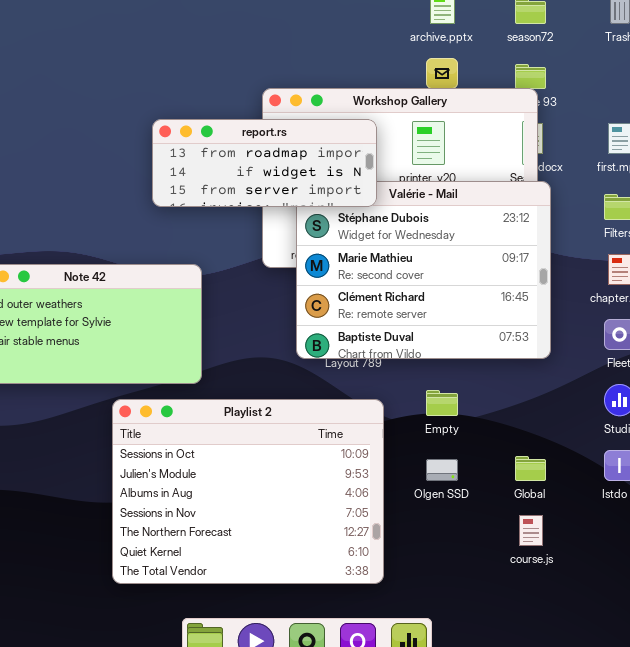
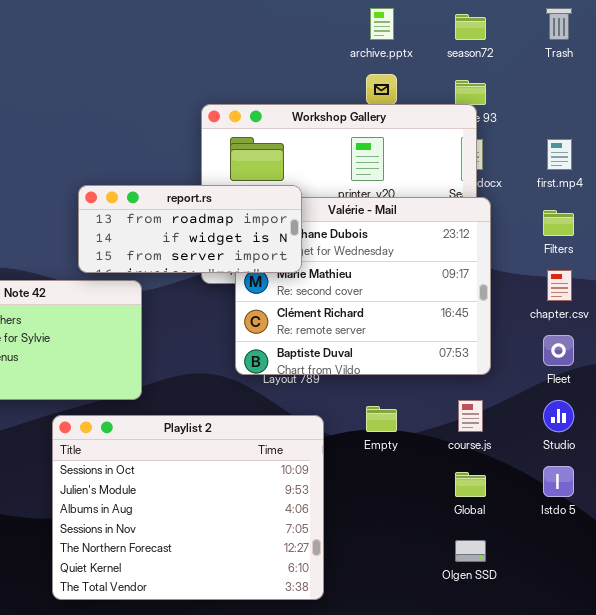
report.rs: [152,119,377,207] -> [78,185,302,273], moved
Olgen SSD: [426,459,458,481] -> [455,540,486,562], moved
course.js: [519,515,543,546] -> [458,400,483,432], moved

